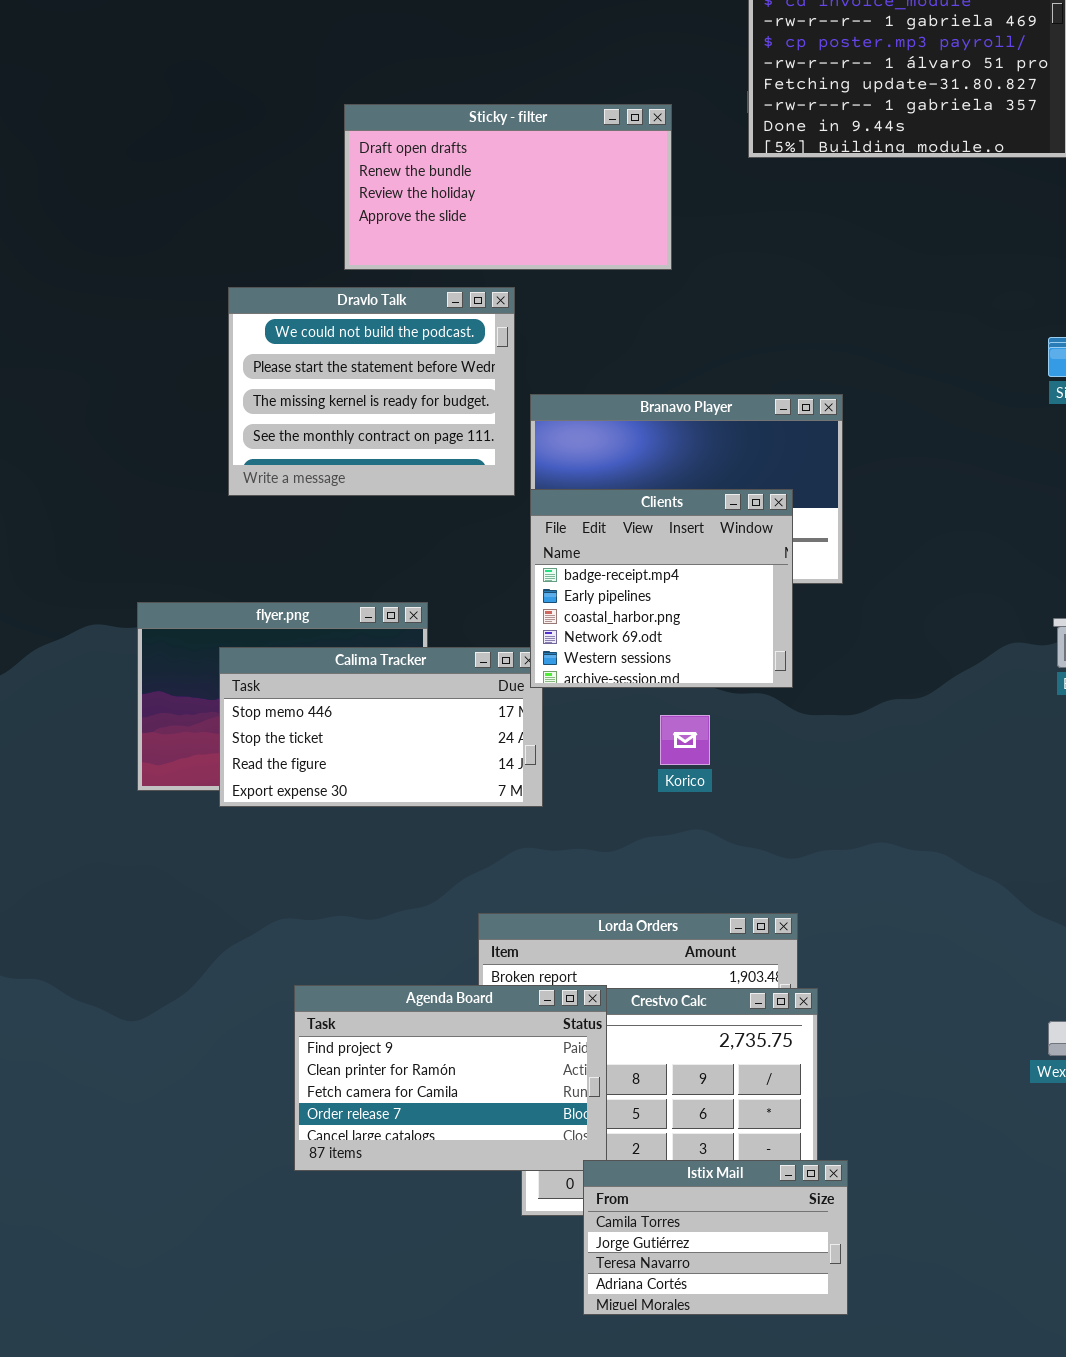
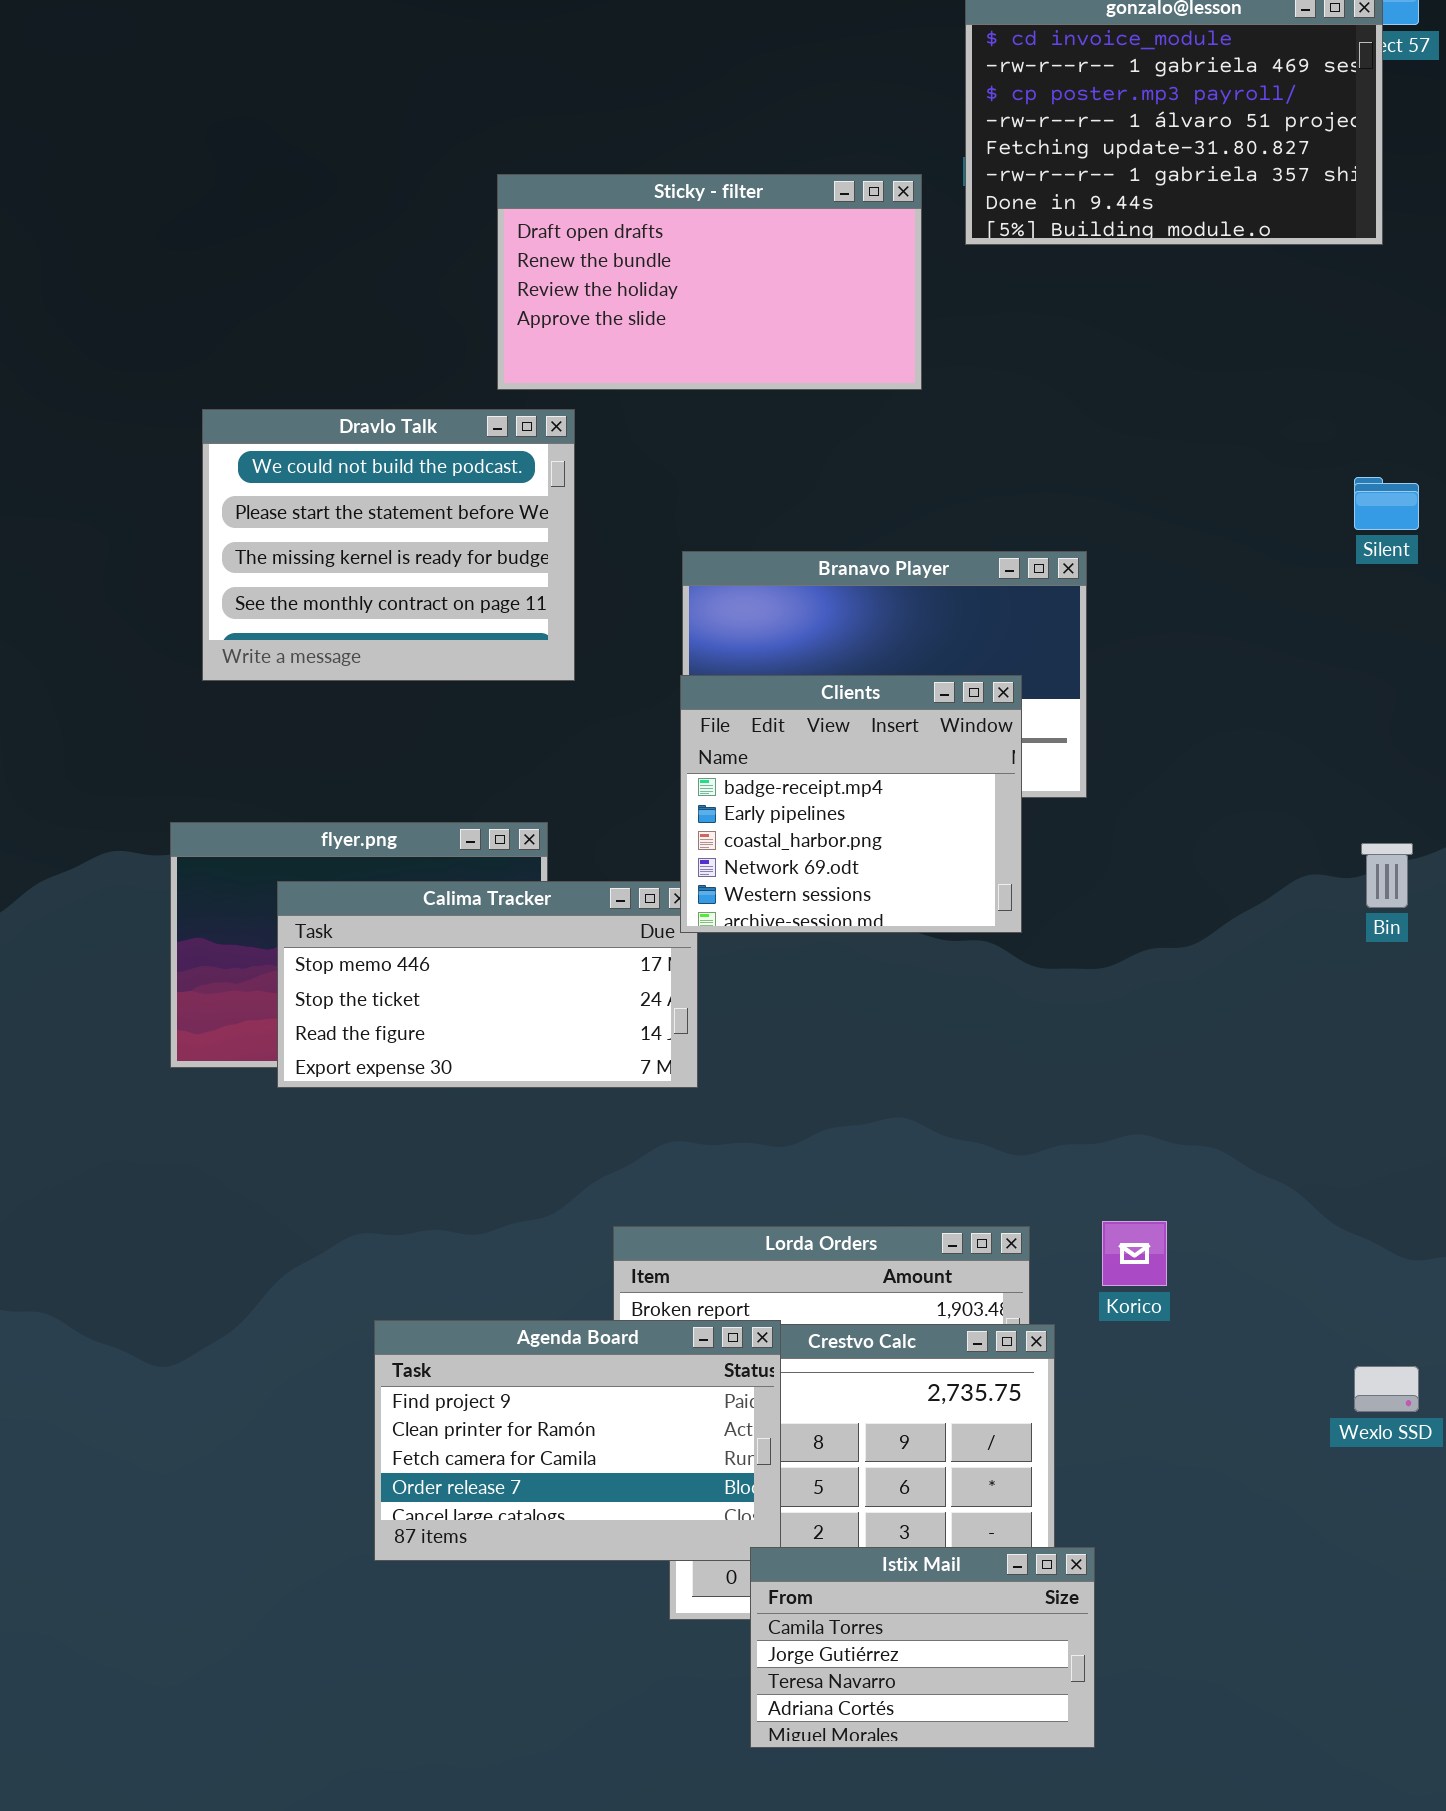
Sticky - filter: [344,104,672,270] -> [497,174,922,390], moved
Dravlo Talk: [228,287,515,496] -> [202,409,575,681], moved
Korico: [660,715,710,765] -> [1102,1221,1167,1286], moved

